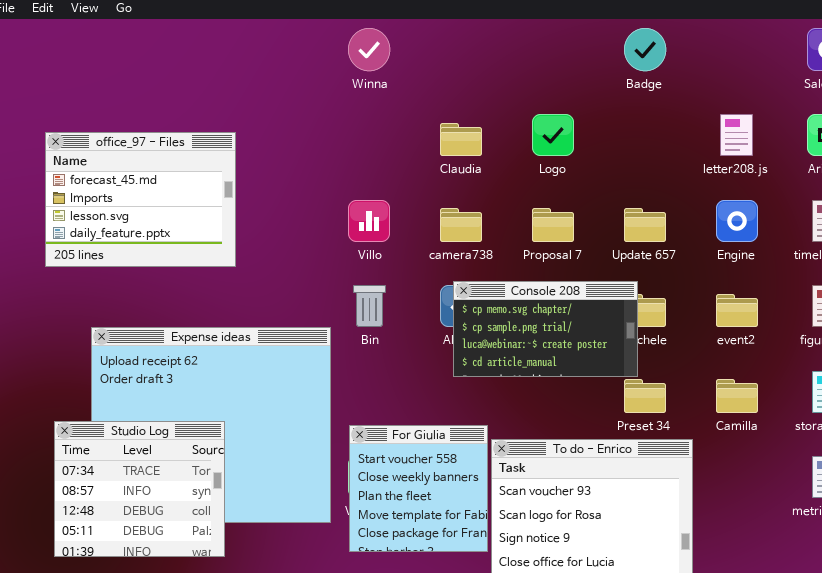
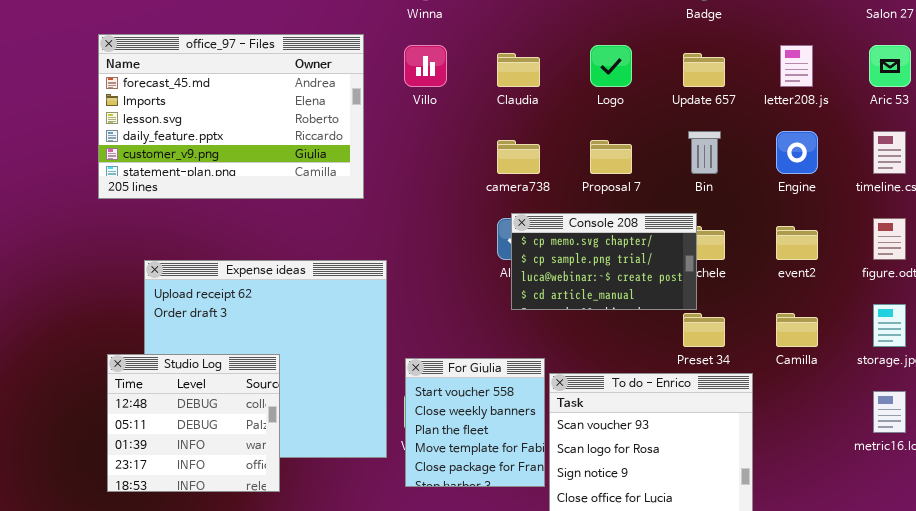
office_97 - Files: [45,132,236,267] -> [98,34,364,199], resized
Villo: [348,200,390,242] -> [404,45,447,87], moved
Update 657: [624,208,666,242] -> [683,53,725,87], moved
Bin: [353,285,386,327] -> [688,131,721,174], moved
Studio Log: [54,421,225,557] -> [107,354,280,492], scrolled down 2 rows

